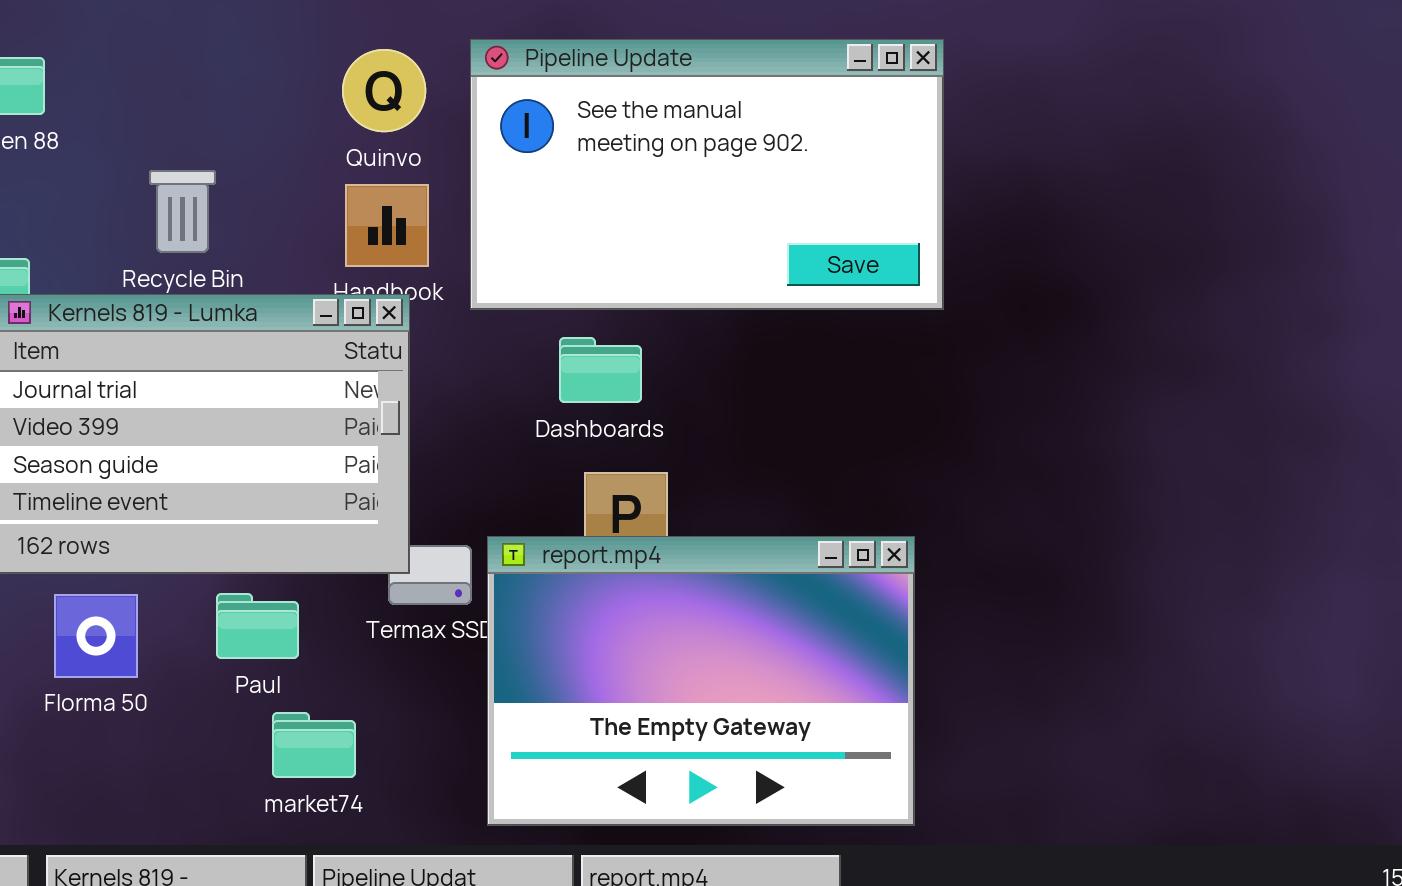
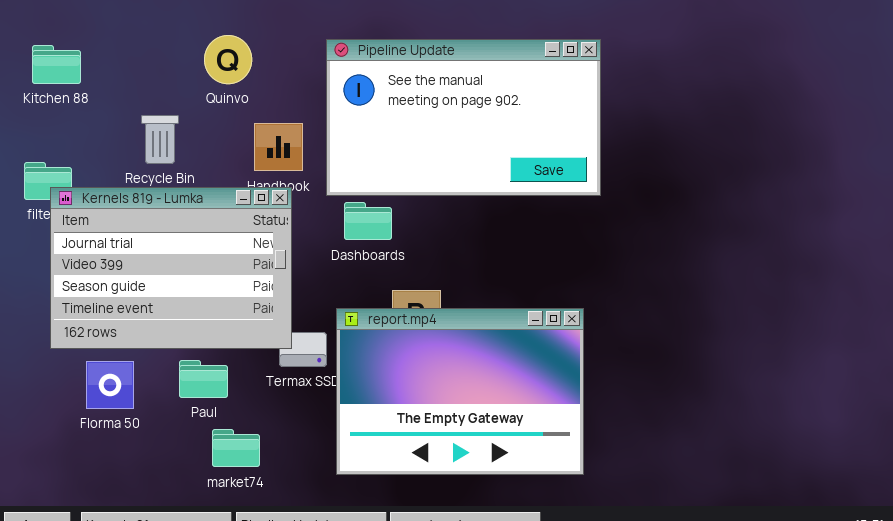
Quinvo: [342,49,426,132] -> [204,35,252,84], moved
Dashboards: [559,337,642,403] -> [344,202,392,240], moved
report.mp4: [487,536,915,826] -> [336,308,584,475], moved

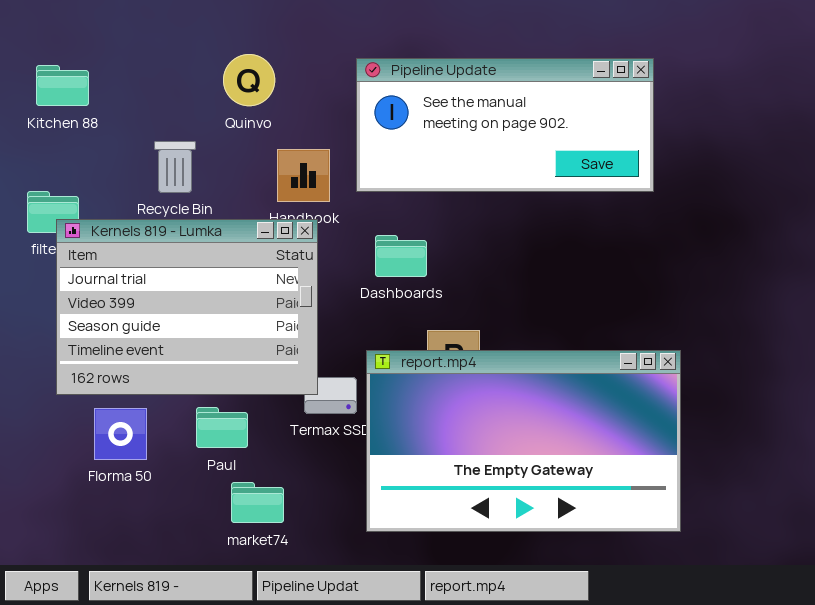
Pipeline Update: [326,39,601,196] -> [356,58,654,192], resized
report.mp4: [336,308,584,475] -> [366,350,681,532], resized

